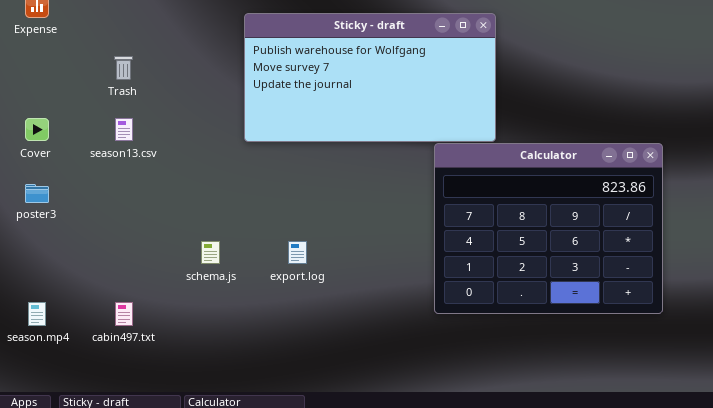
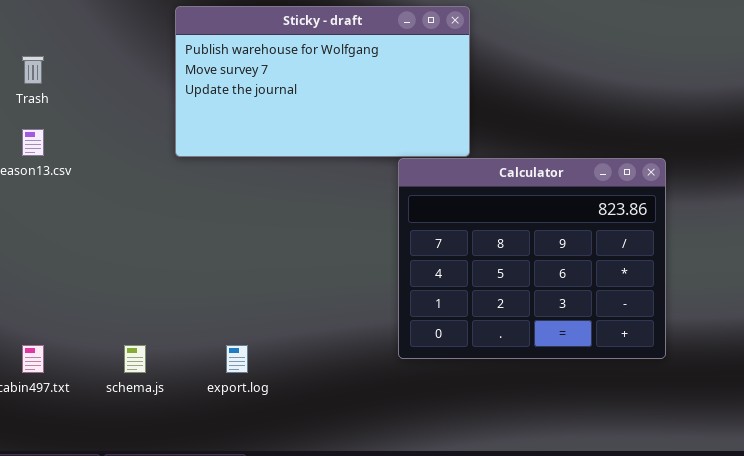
schema.js: [201,241,220,264] -> [124,345,146,373], moved
export.log: [288,241,307,264] -> [226,345,248,373], moved

